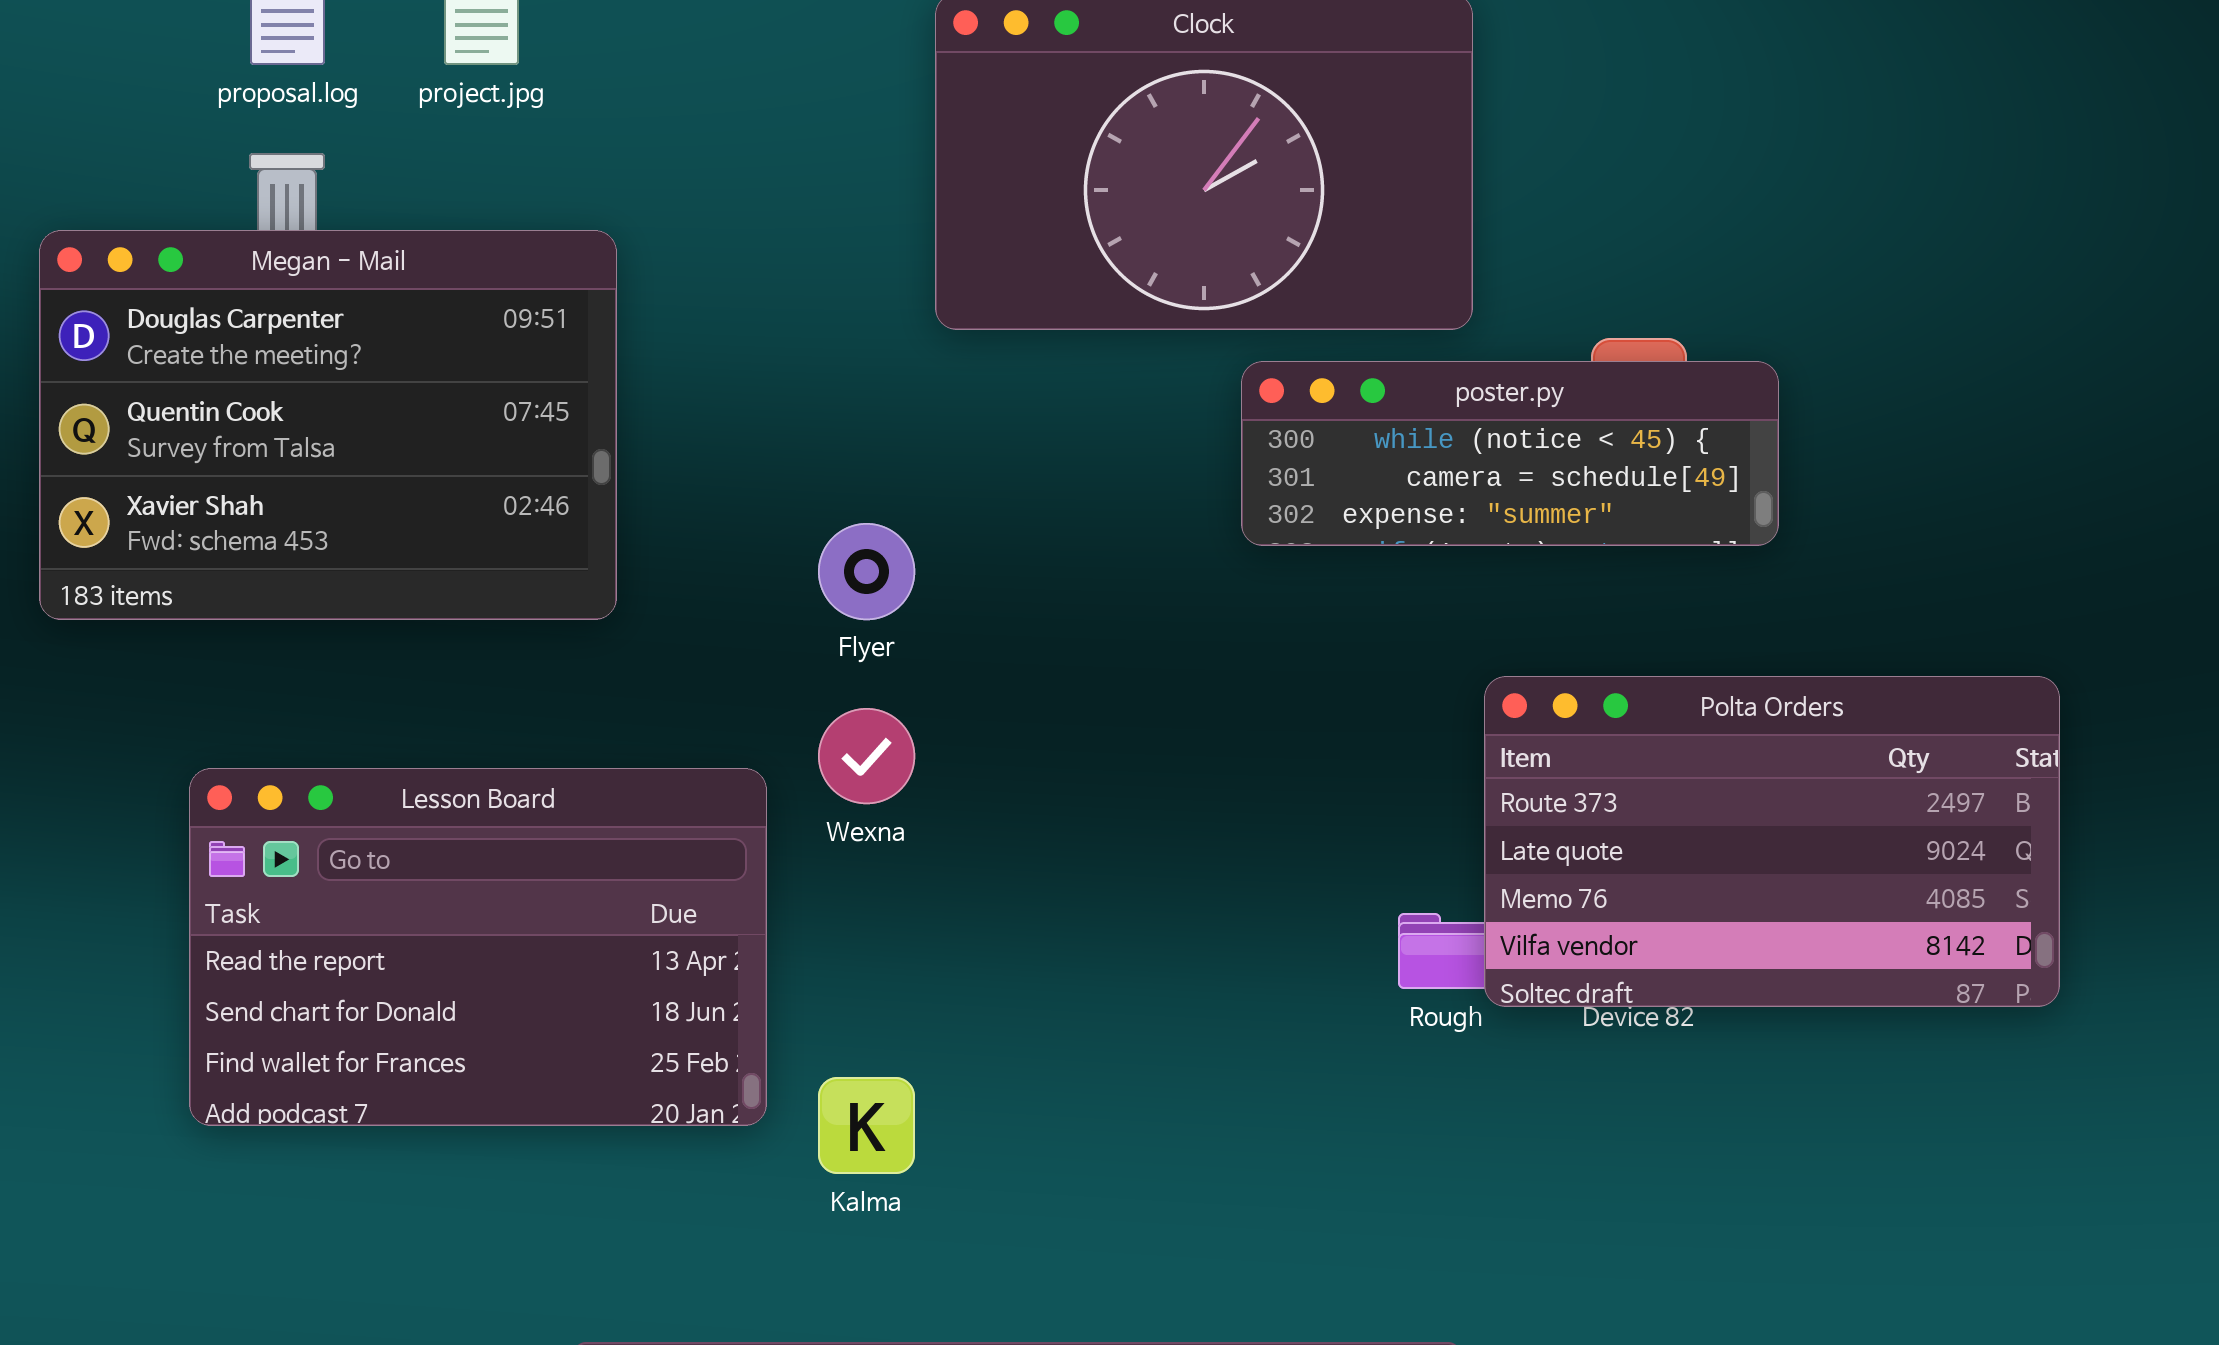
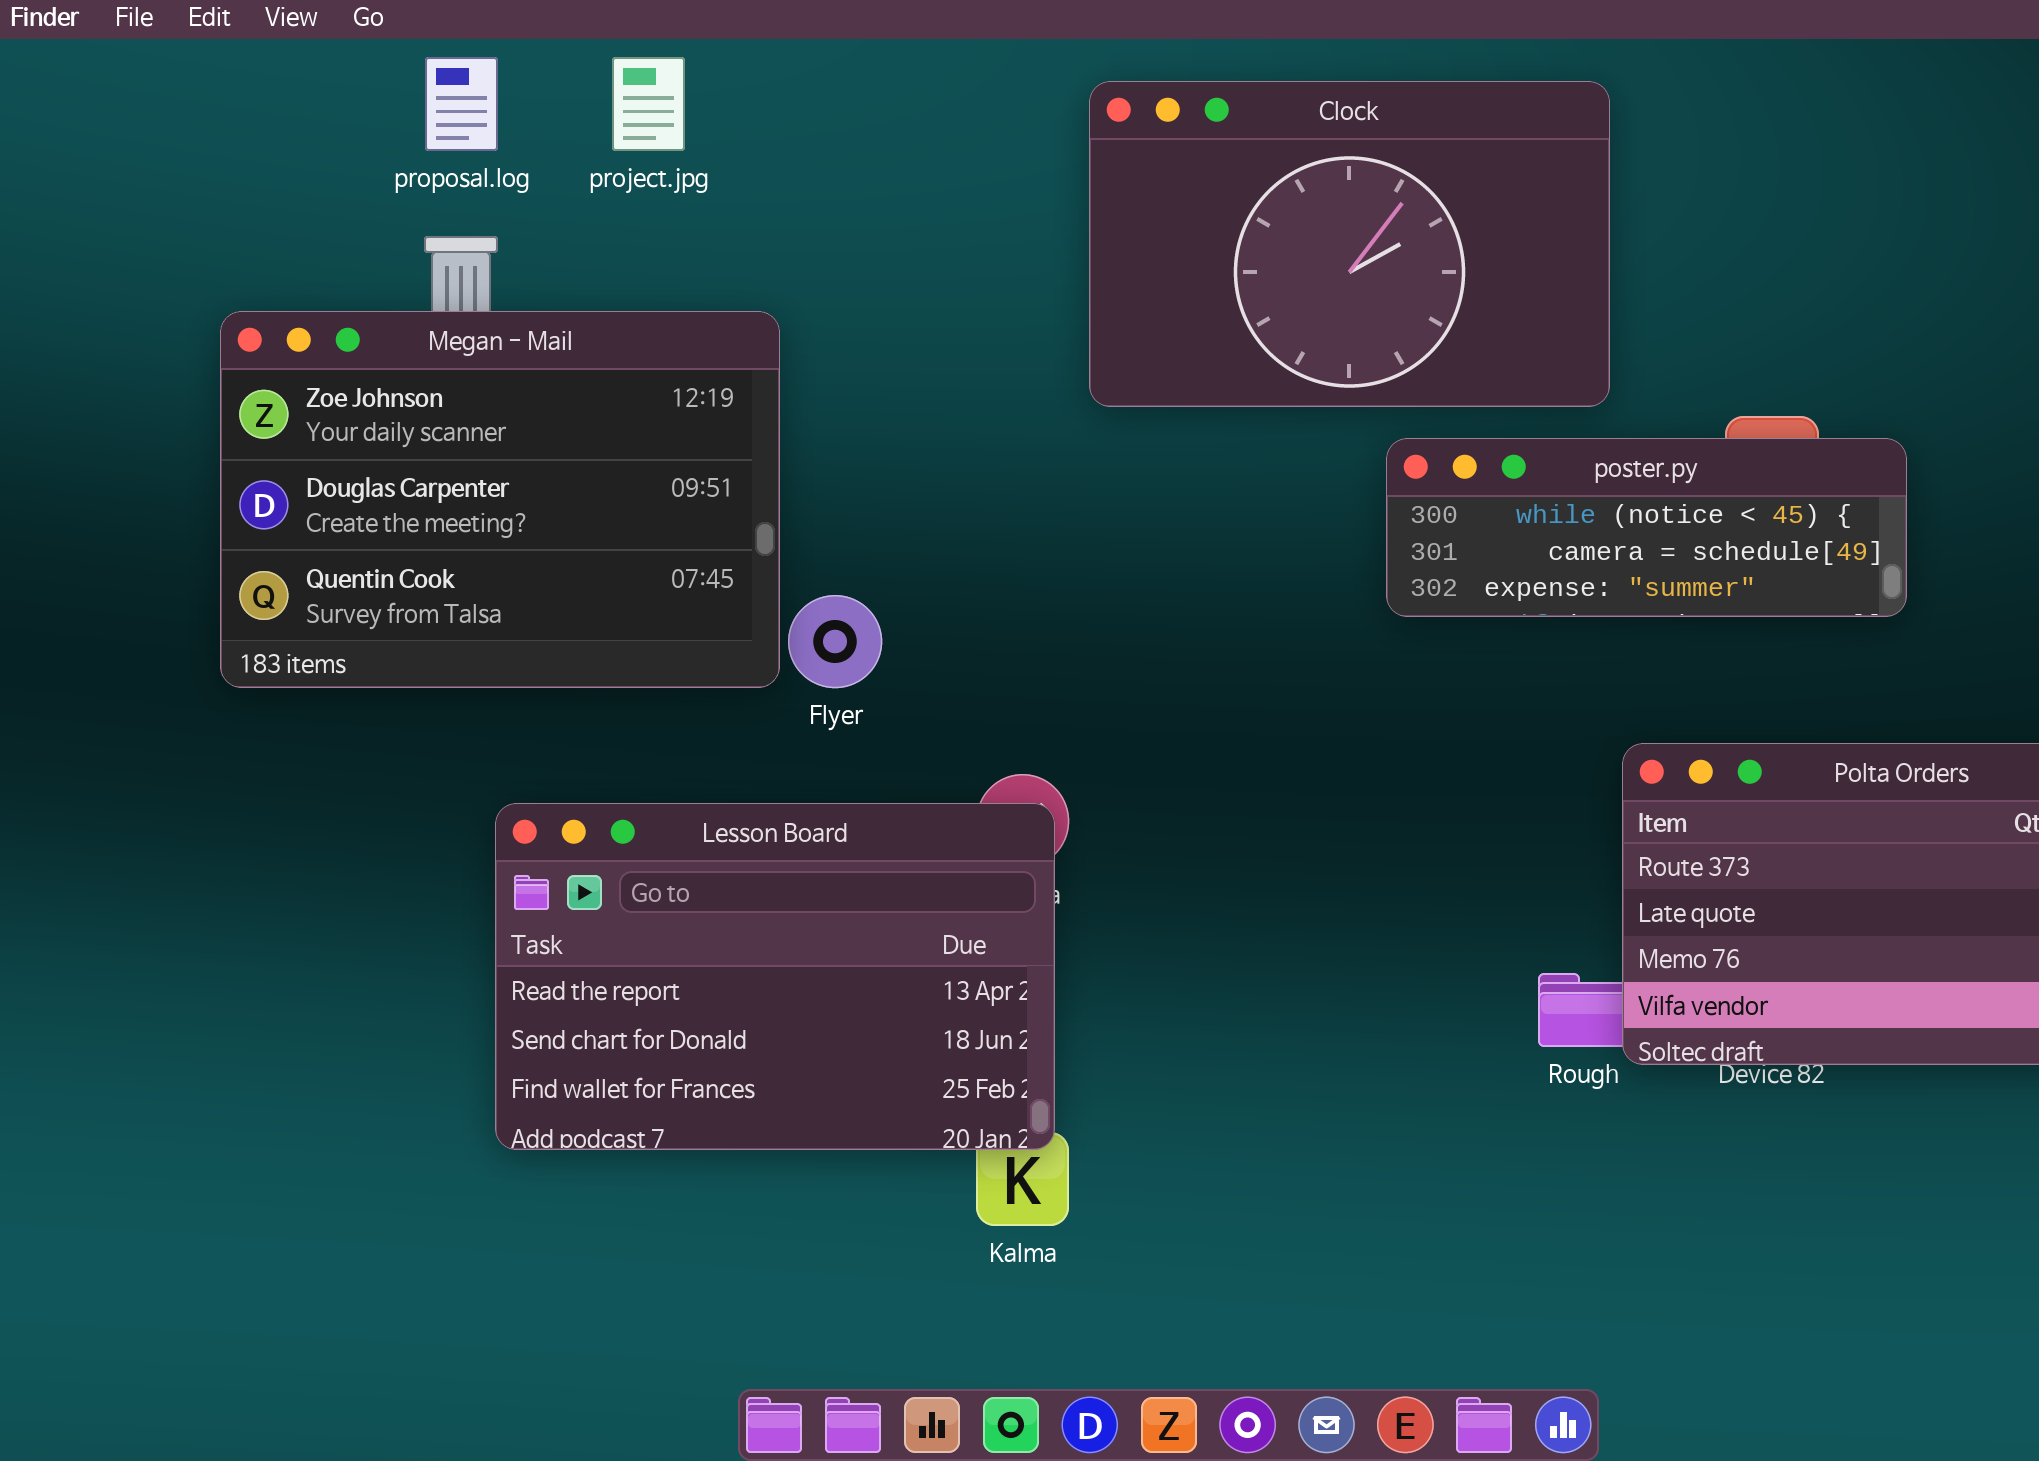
Megan - Mail: [39,230,617,620] -> [220,311,780,688], scrolled up 1 row
Flyer: [818,523,915,620] -> [788,595,882,688], moved
Lesson Board: [189,768,767,1126] -> [495,803,1055,1150], moved

